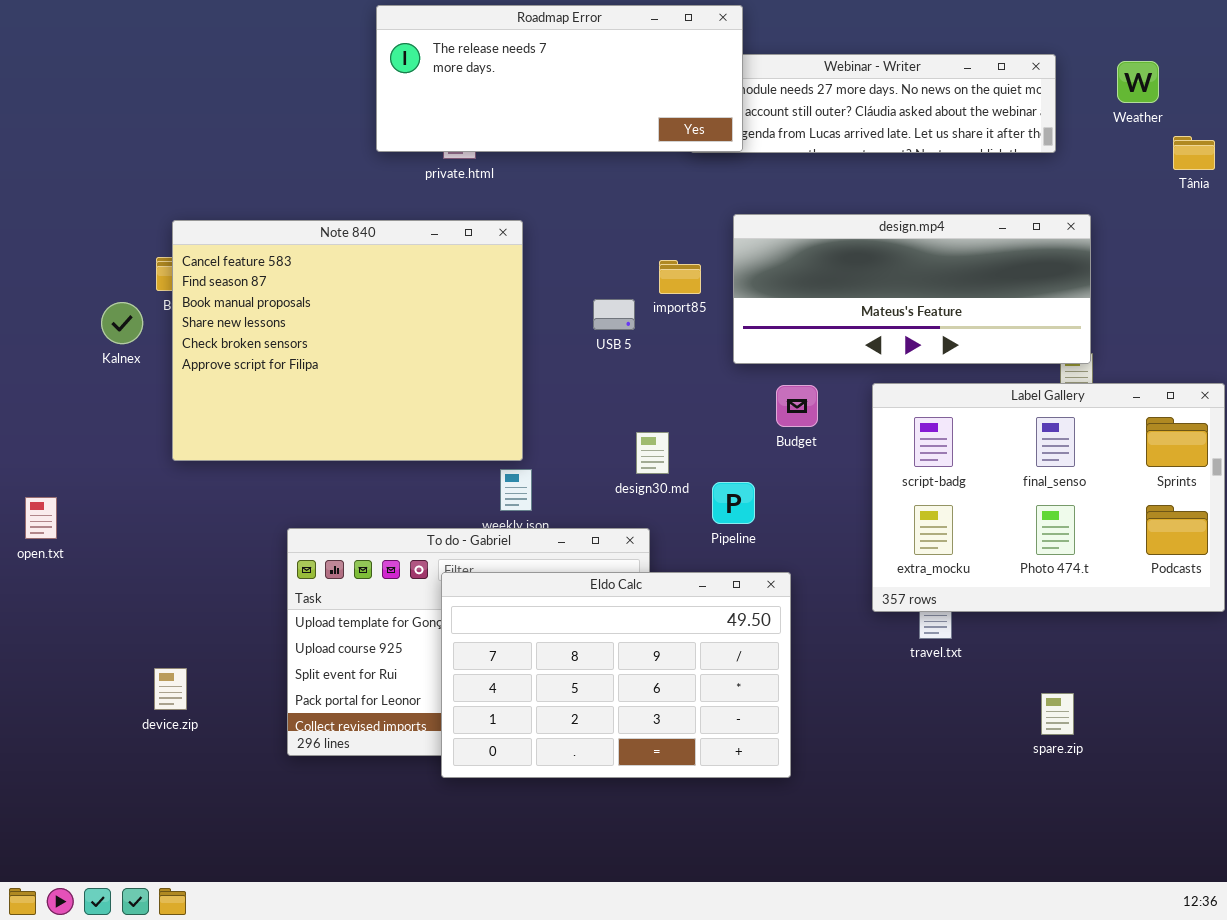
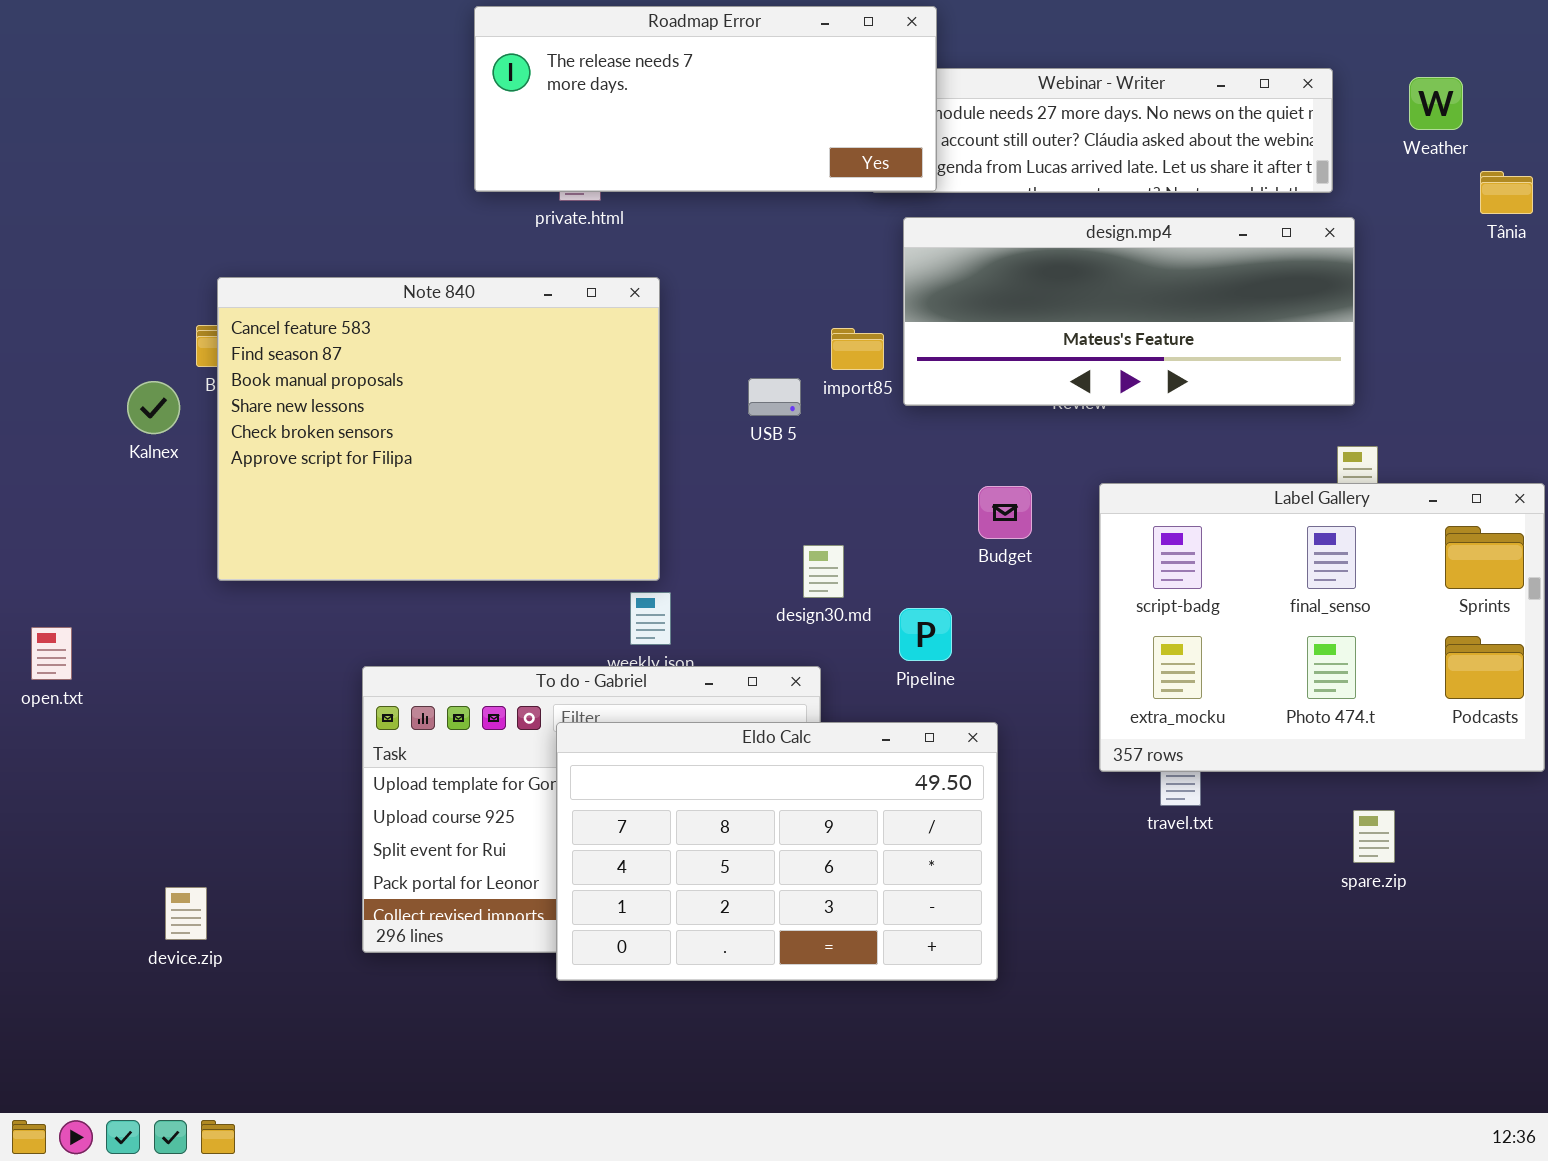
design.mp4: [733,214,1091,364] -> [903,217,1355,406], moved
device.zip: [154,668,187,710] -> [165,887,207,940], moved
spare.zip: [1041,693,1074,735] -> [1353,810,1395,863], moved

